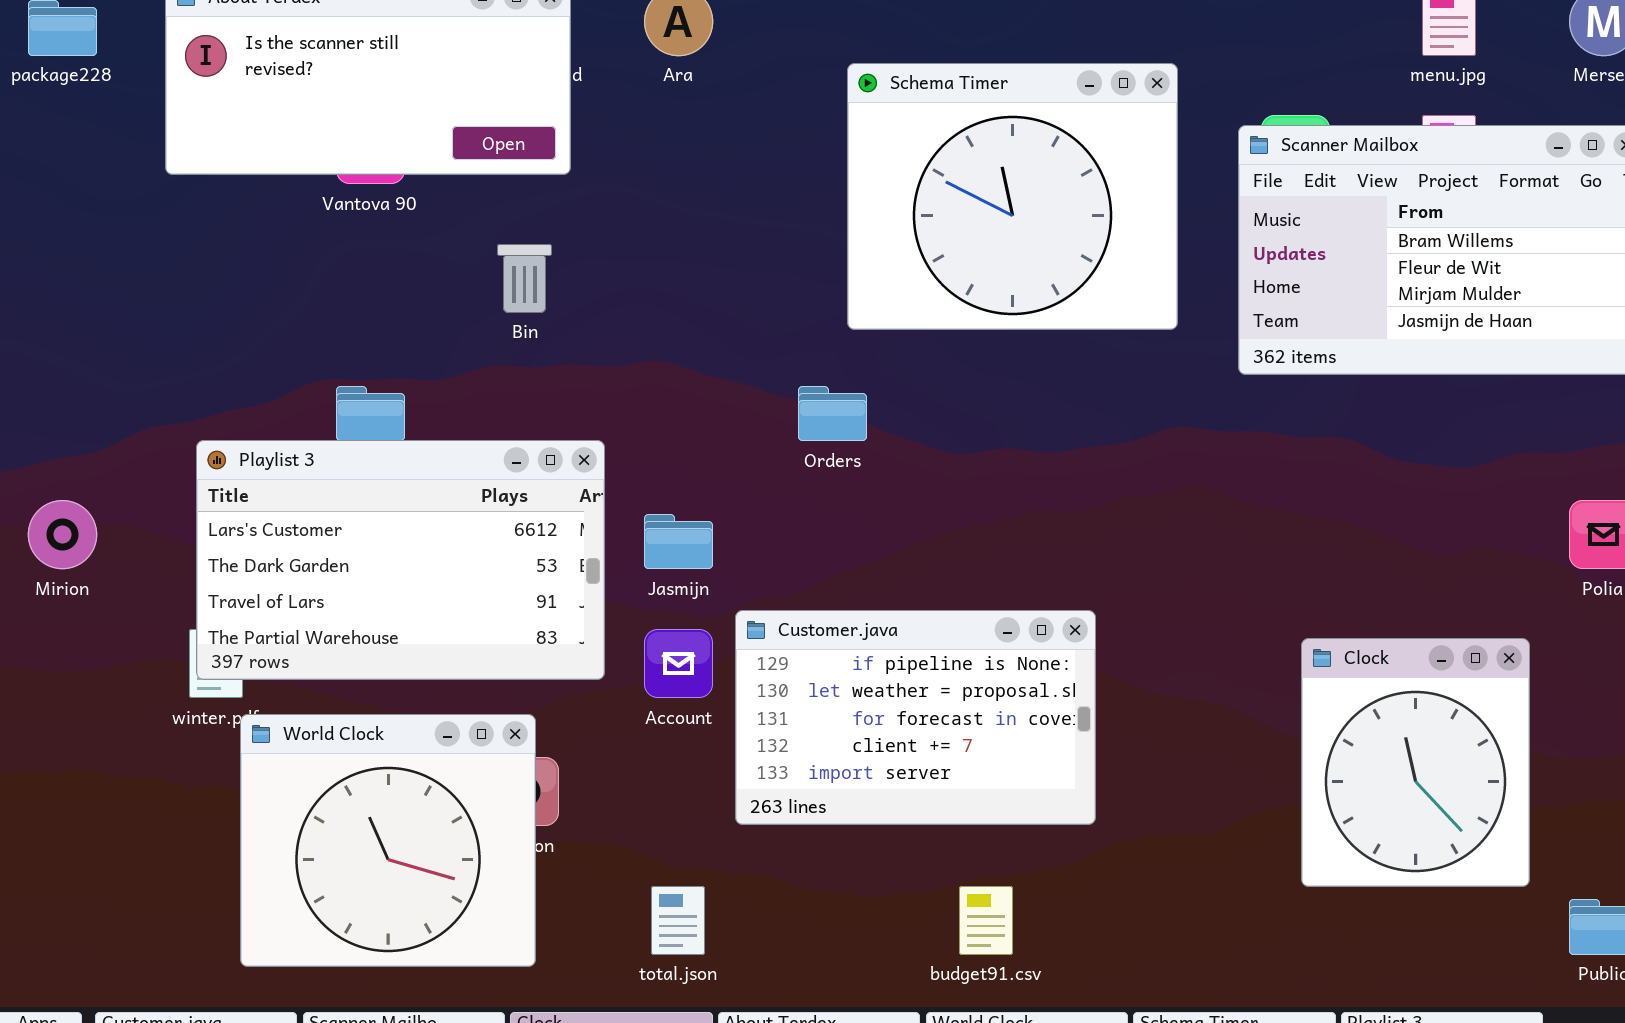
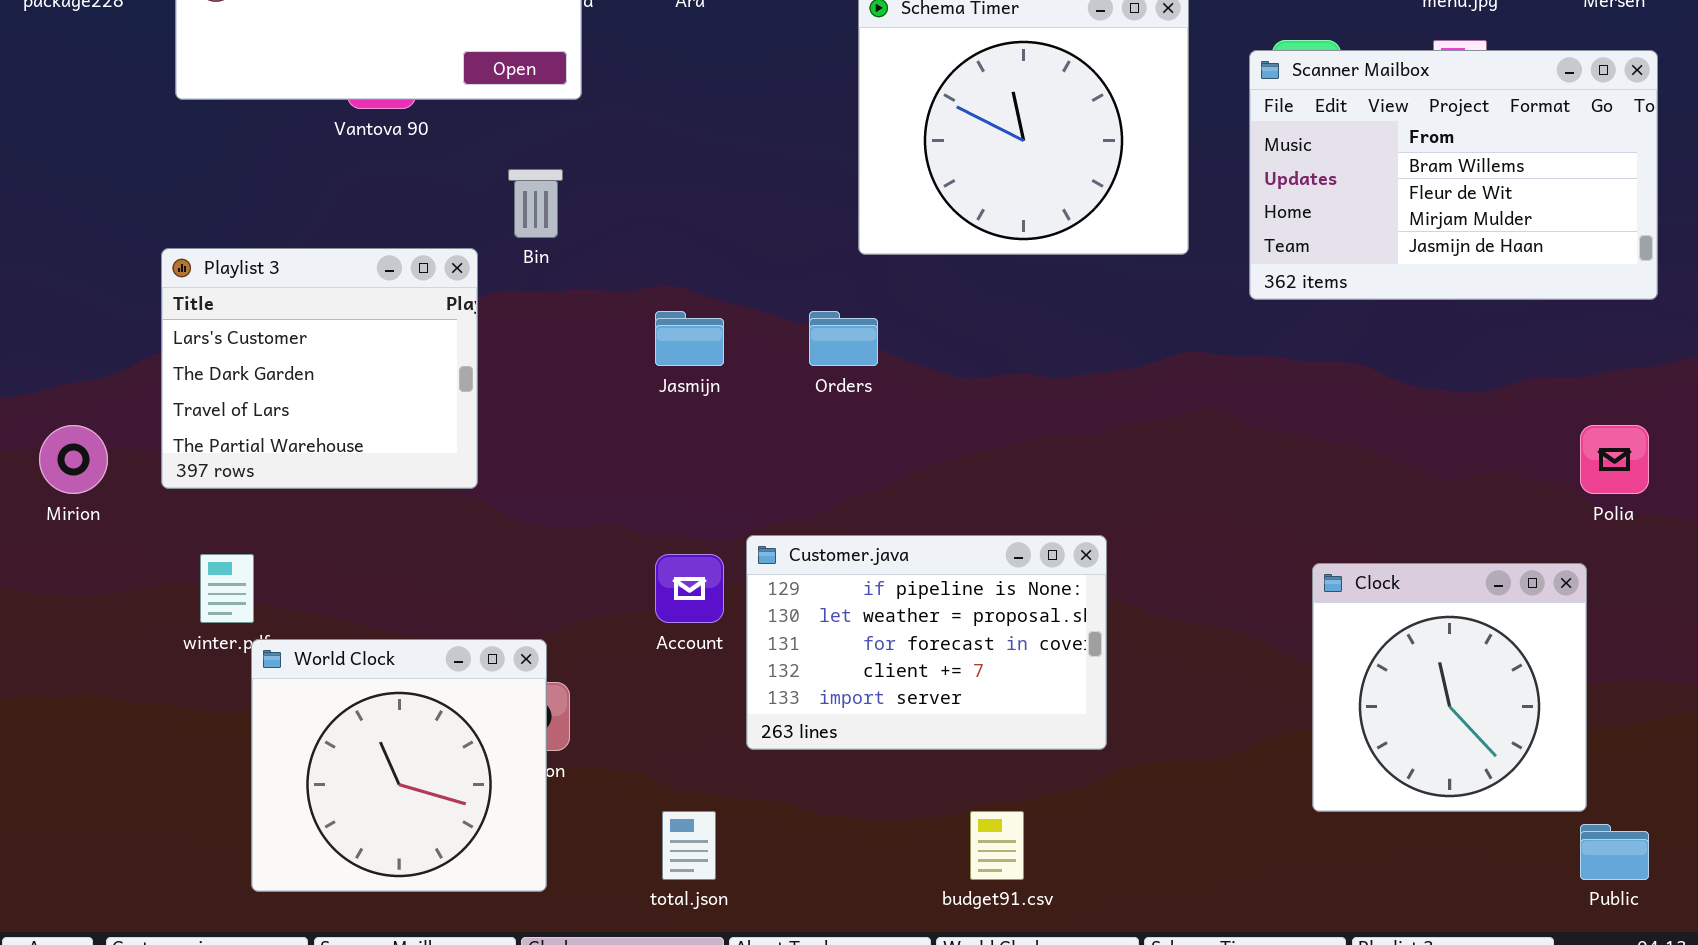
Playlist 3: [196,440,605,680] -> [161,248,478,489], moved, resized
Jasmijn: [644,514,713,569] -> [655,311,724,366], moved
Clock: [1301,638,1530,887] -> [1312,563,1587,812], resized

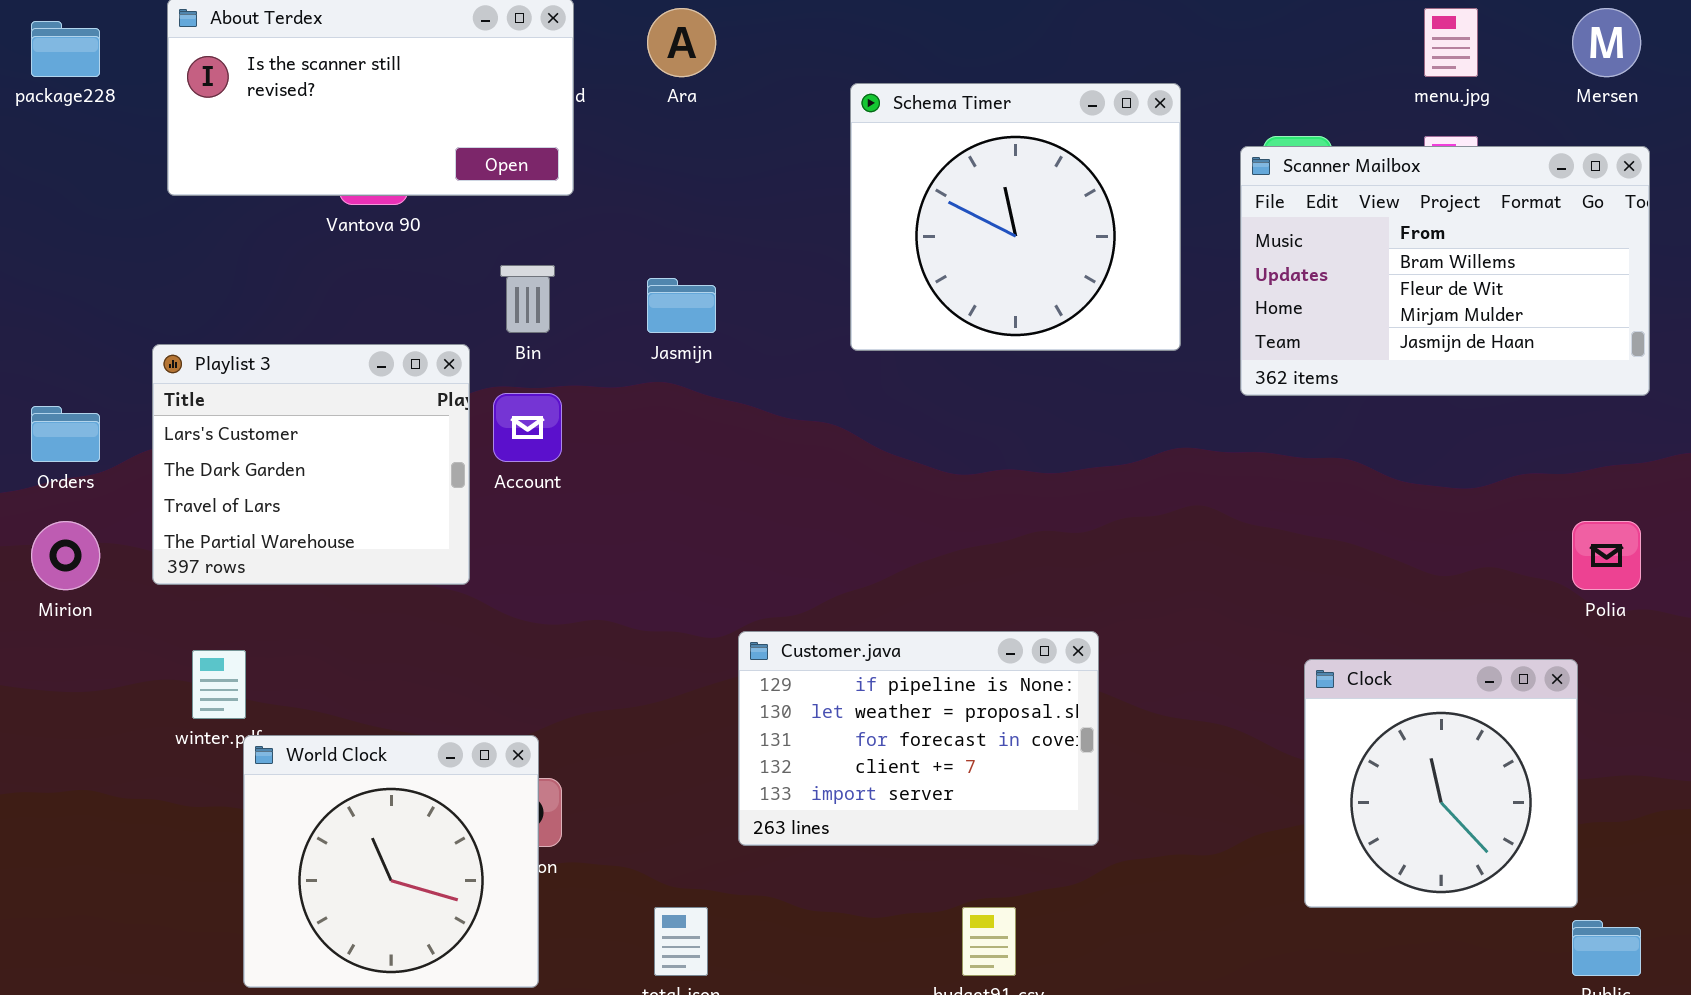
Jasmijn: [655,311,724,366] -> [647,278,716,333], moved
Orders: [809,311,878,366] -> [31,406,100,462], moved
Account: [655,554,724,623] -> [493,393,562,462], moved

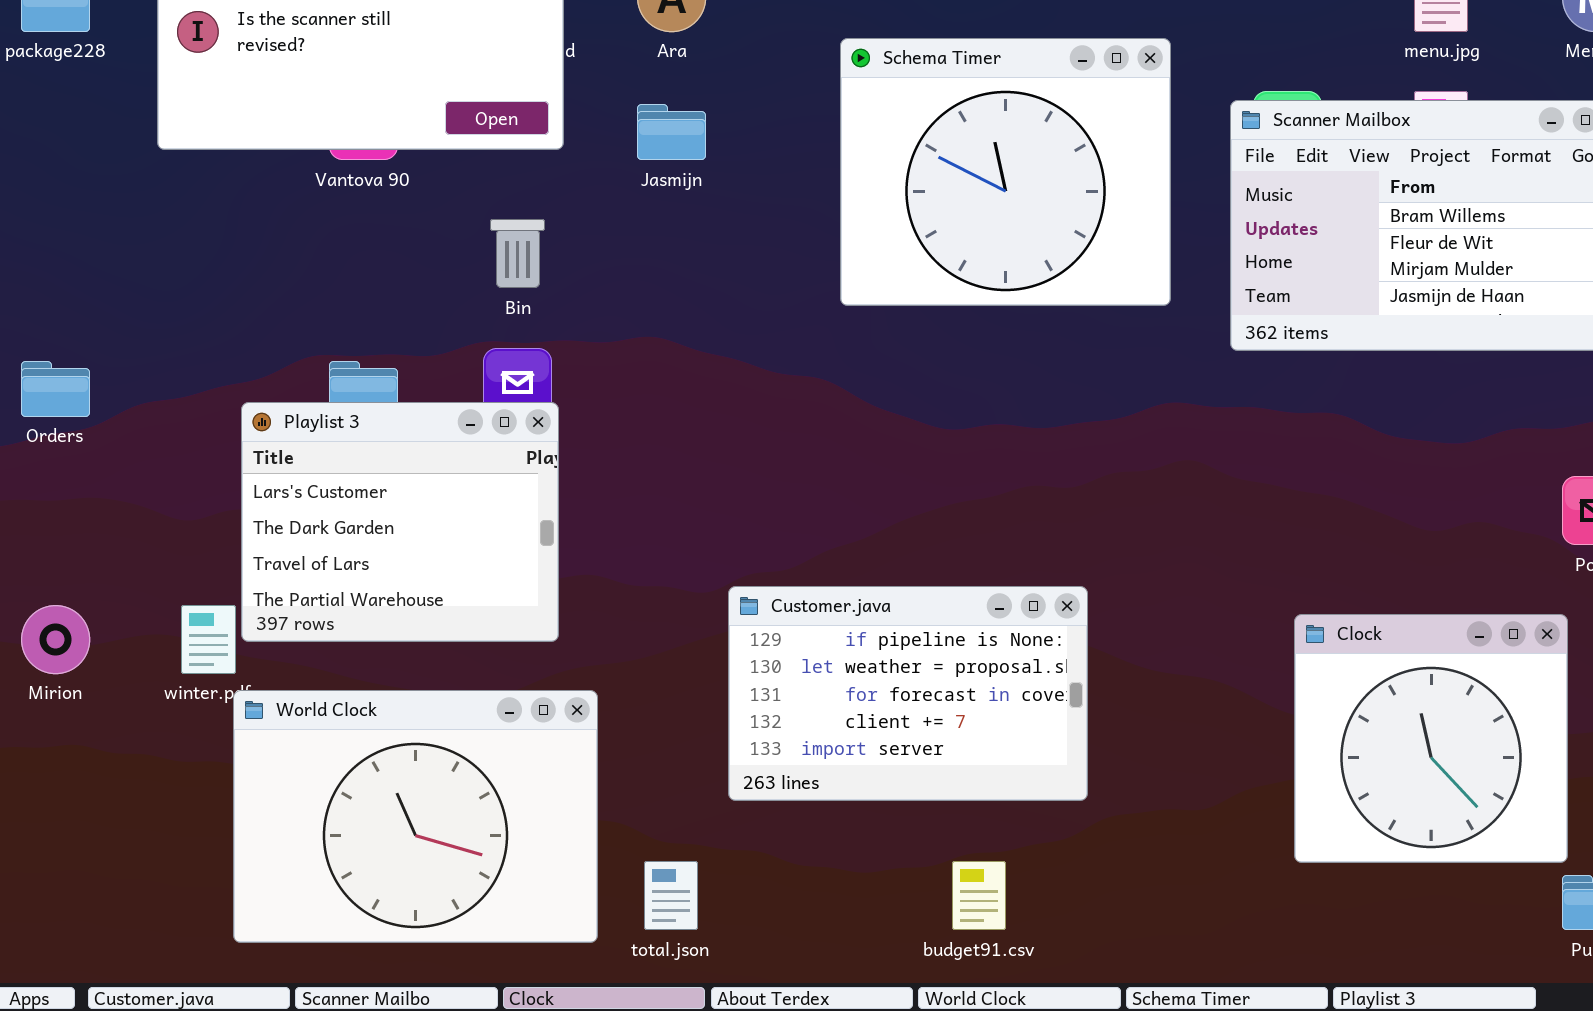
Jasmijn: [647,278,716,333] -> [637,104,706,160], moved
Playlist 3: [152,344,470,585] -> [241,402,559,642], moved
Mirion: [31,521,100,590] -> [21,605,90,674], moved
World Clock: [243,735,539,988] -> [233,690,598,943], resized

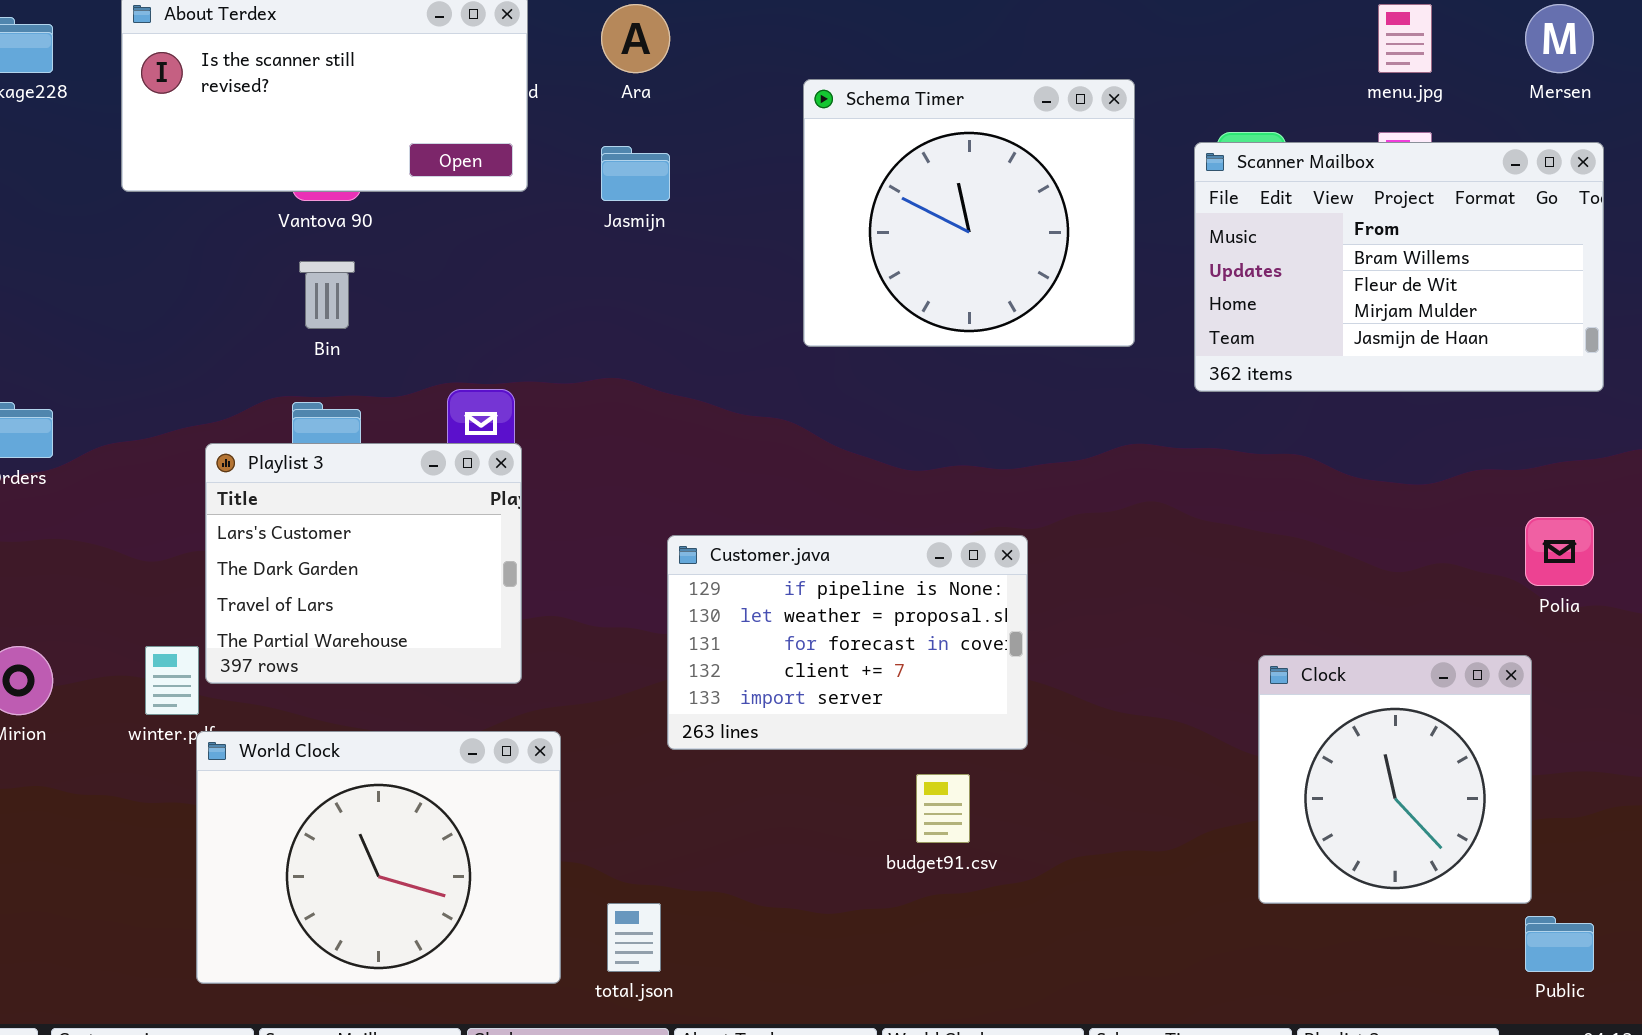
Bin: [490,219,545,288] -> [299,261,355,329], moved
Customer.java: [728,586,1088,801] -> [667,535,1028,750], moved
budget91.csv: [952,861,1006,930] -> [916,774,970,843], moved

